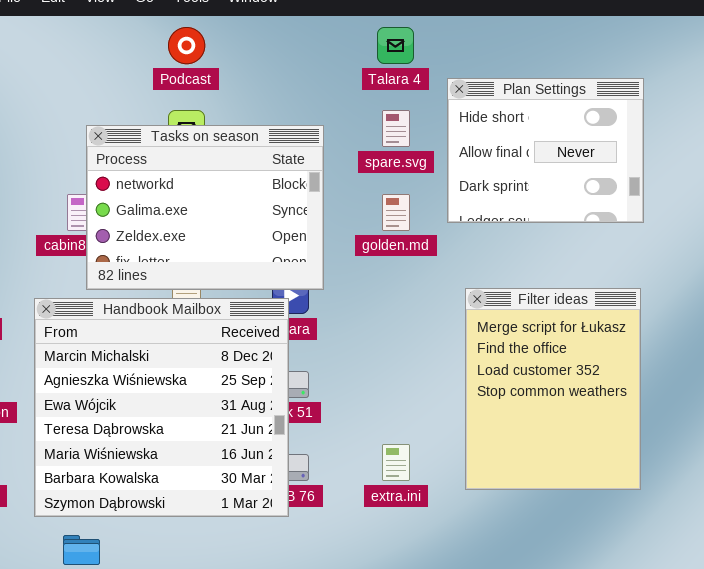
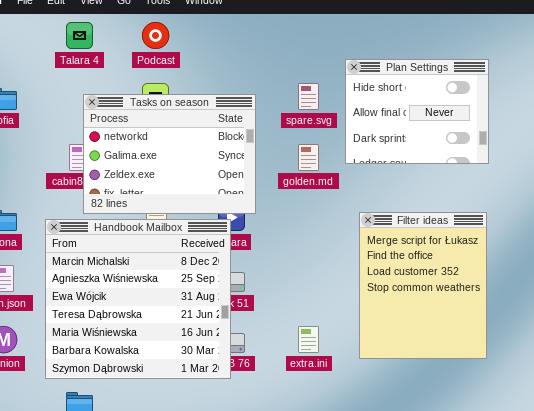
Talara 4: [377,27,414,64] -> [66,22,93,49], moved

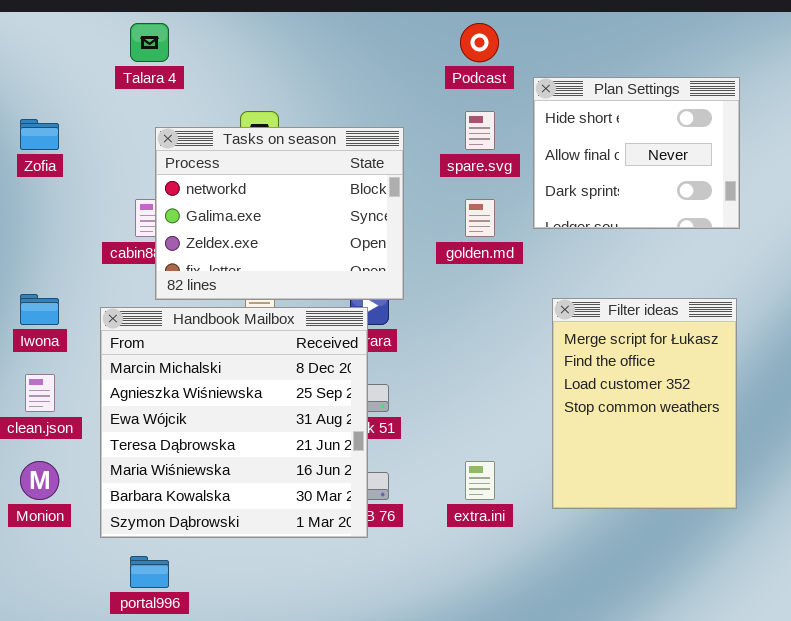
Podcast: [142,22,169,49] -> [460,23,499,62], moved

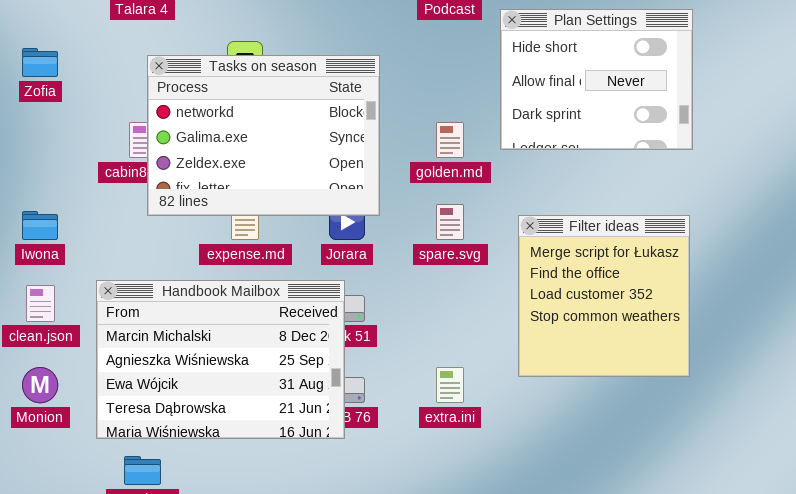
spare.svg: [465,111,495,150] -> [436,204,464,240], moved
Filter ideas: [552,298,737,509] -> [518,215,690,377], resized
Handbook Mailbox: [100,307,368,538] -> [96,280,345,439], resized

